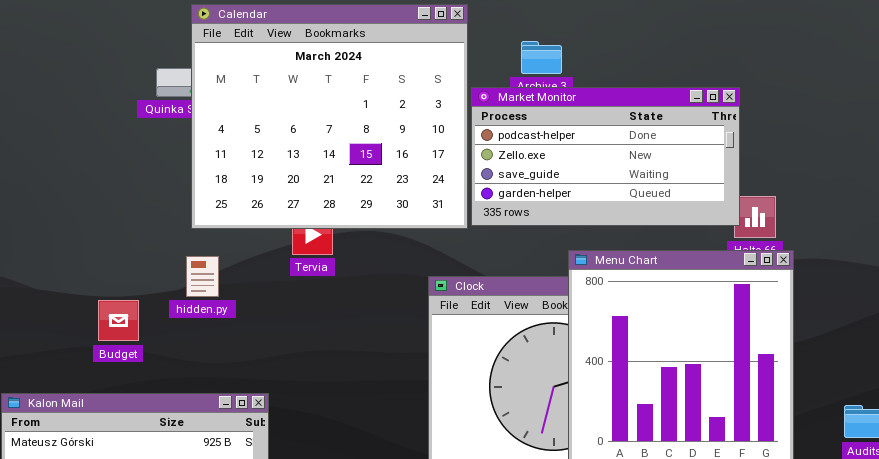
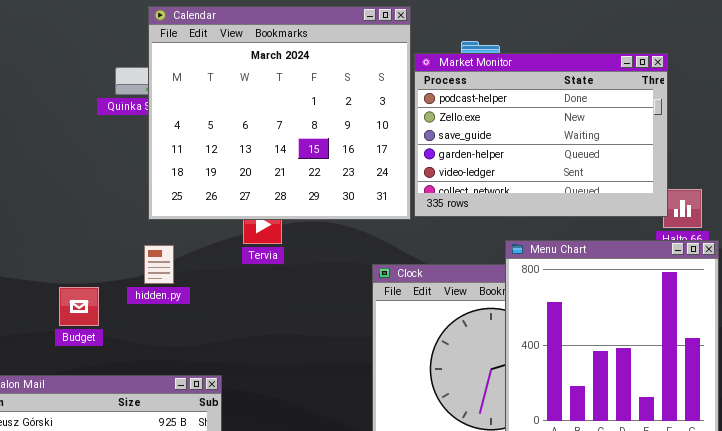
Market Monitor: [471,87,740,226] -> [414,53,668,217], resized

